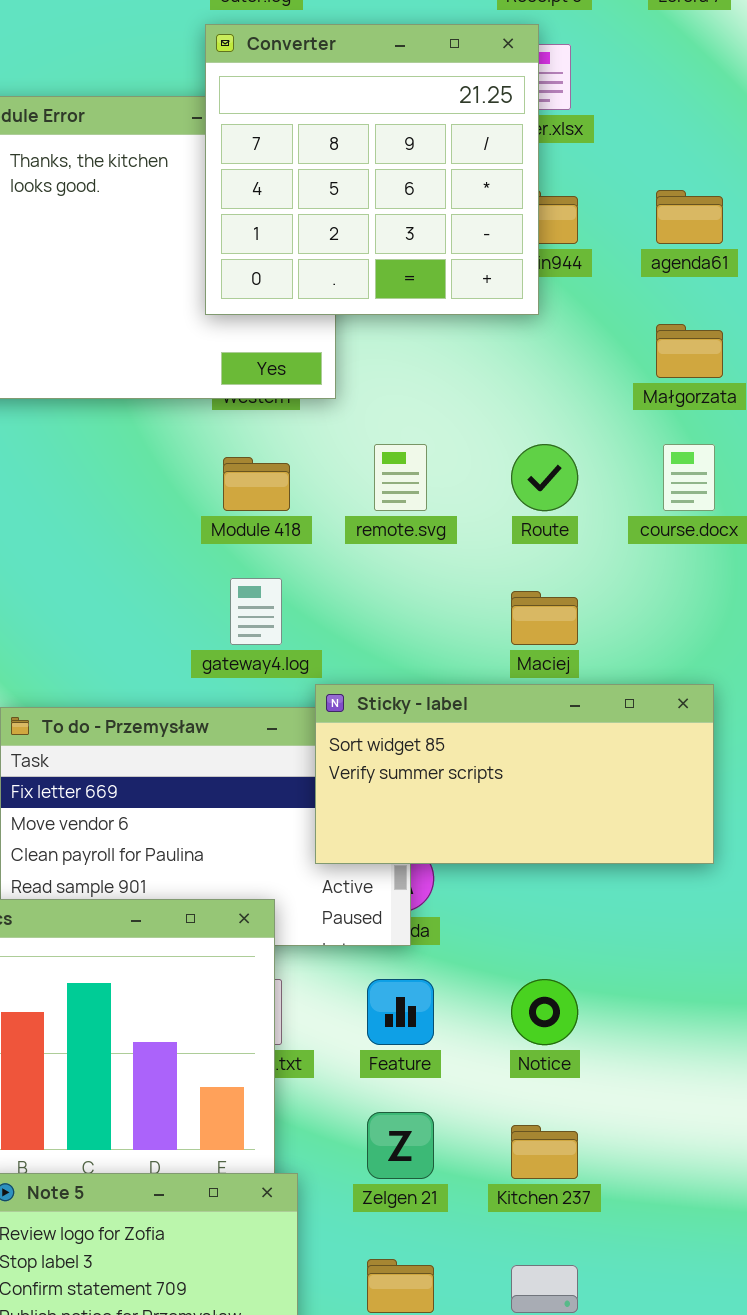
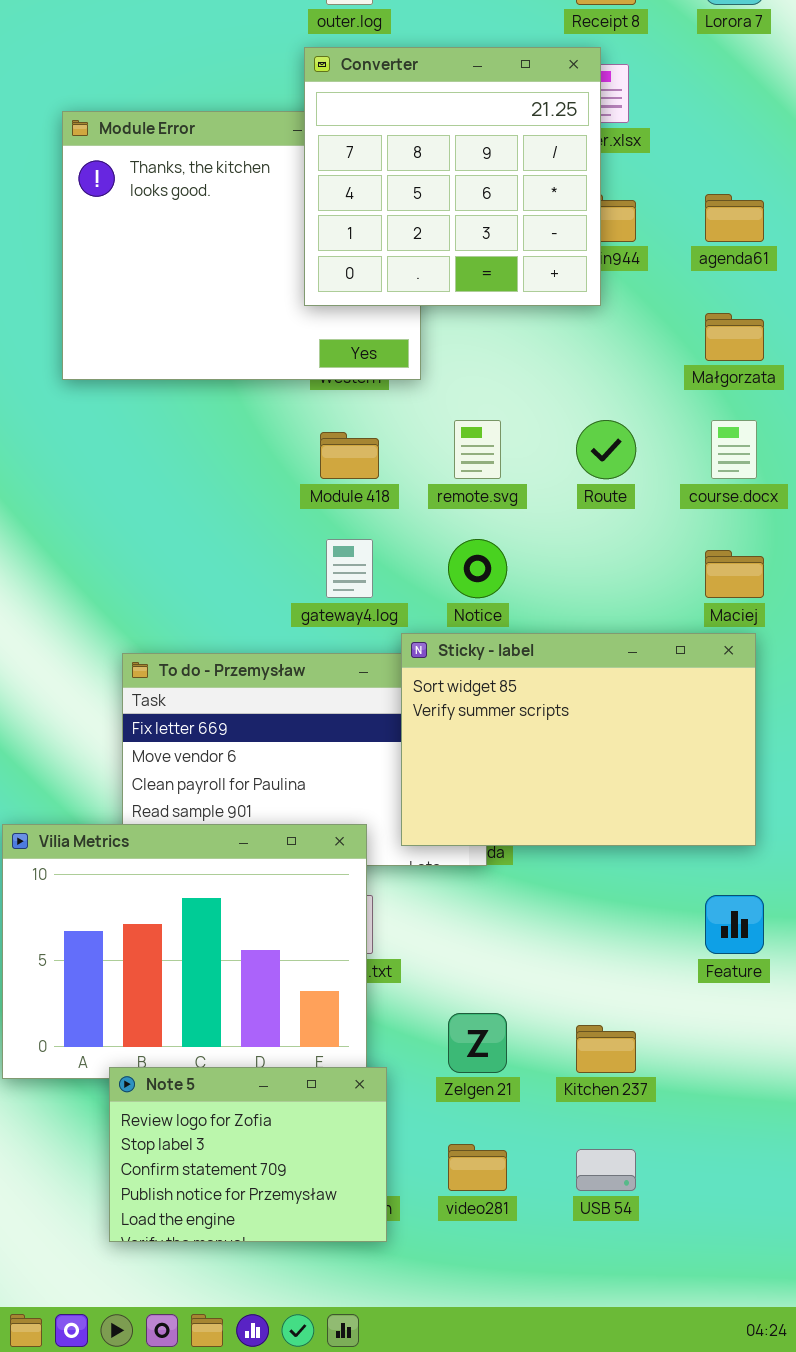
Maciej: [511,591,578,645] -> [705,550,764,598], moved
Sticky - label: [315,684,714,864] -> [401,633,756,846], resized
Feature: [367,979,434,1045] -> [705,895,764,954], moved
Notice: [511,979,578,1045] -> [448,539,507,598], moved

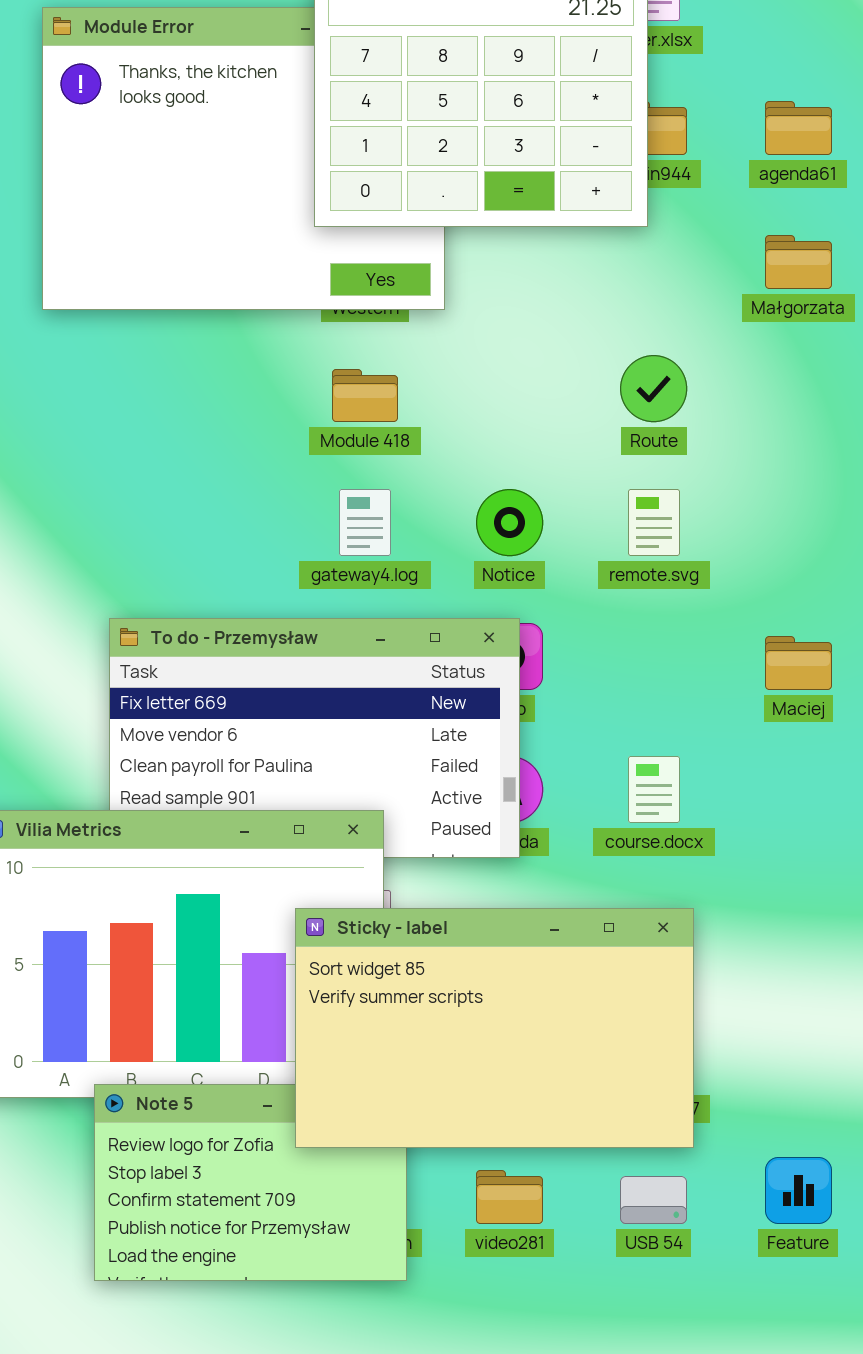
remote.svg: [454,420,501,479] -> [628,489,680,556], moved
course.docx: [711,420,757,479] -> [628,756,680,823], moved
Maciej: [705,550,764,598] -> [765,636,832,690], moved
Sticky - label: [401,633,756,846] -> [295,908,694,1148], moved
Feature: [705,895,764,954] -> [765,1157,832,1224], moved

